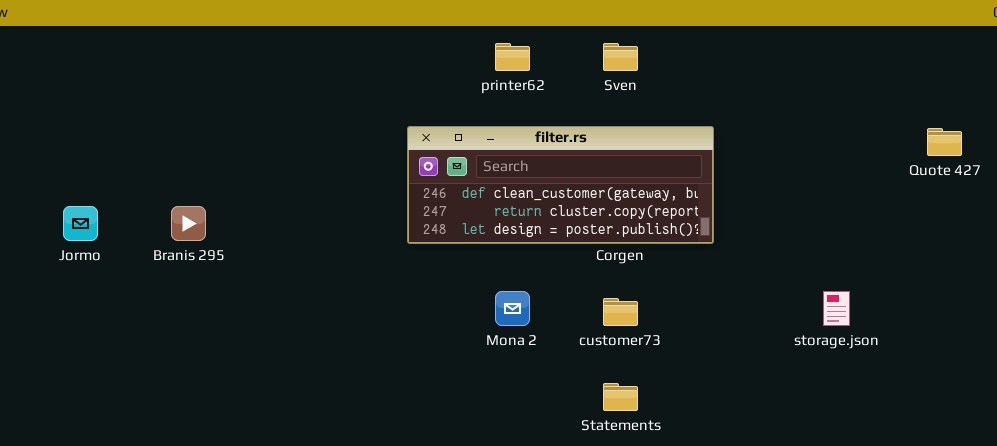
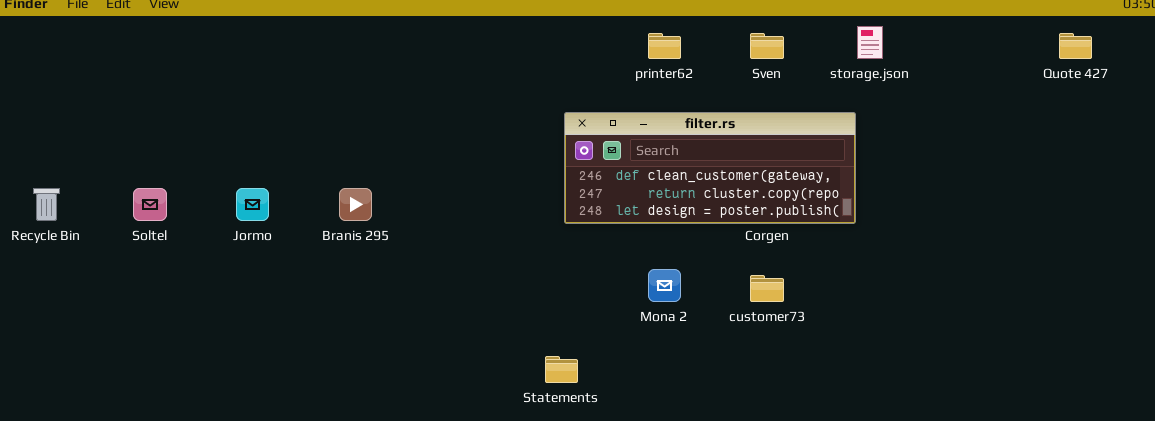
Quote 427: [927,128,962,156] -> [1059,33,1092,59], moved
storage.json: [823,291,850,326] -> [857,26,883,59], moved
Statements: [603,383,638,411] -> [545,356,578,383], moved

